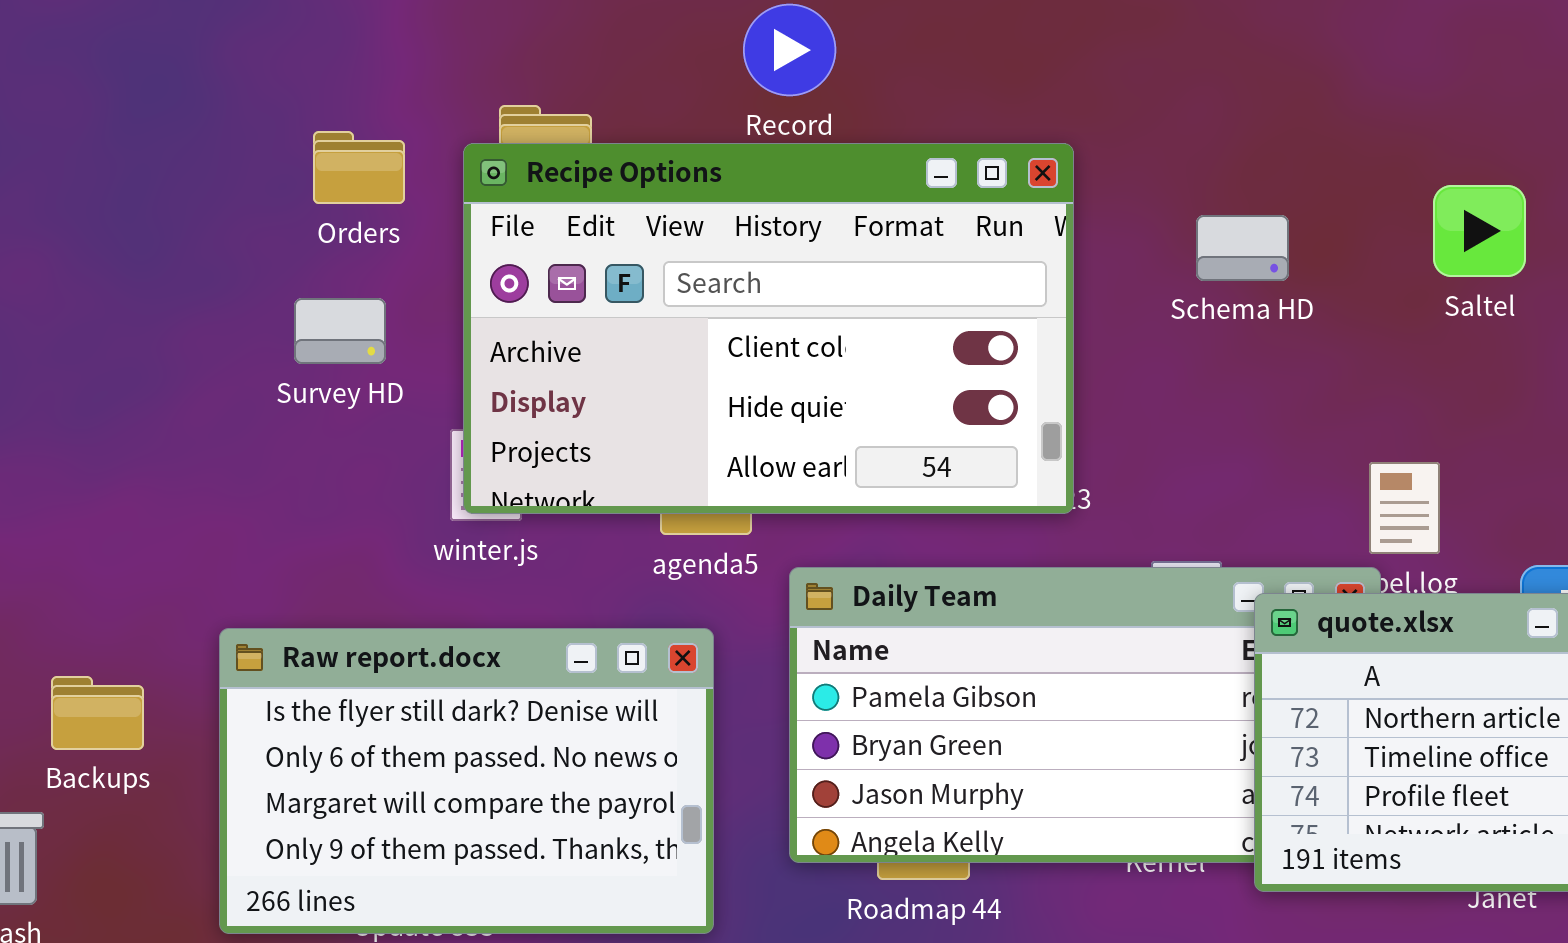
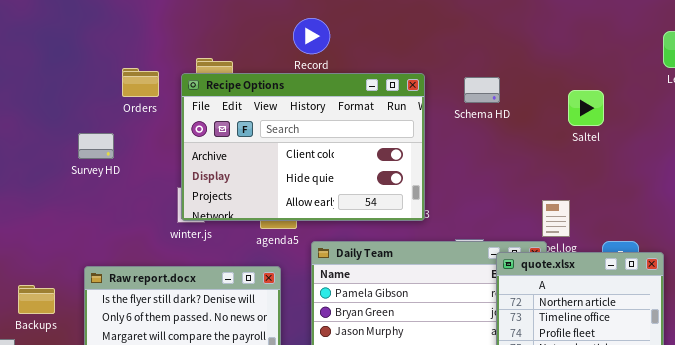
Schema HD: [1196,215,1289,281] -> [464,77,500,103], moved
Survey HD: [294,298,386,364] -> [78,133,114,159], moved

